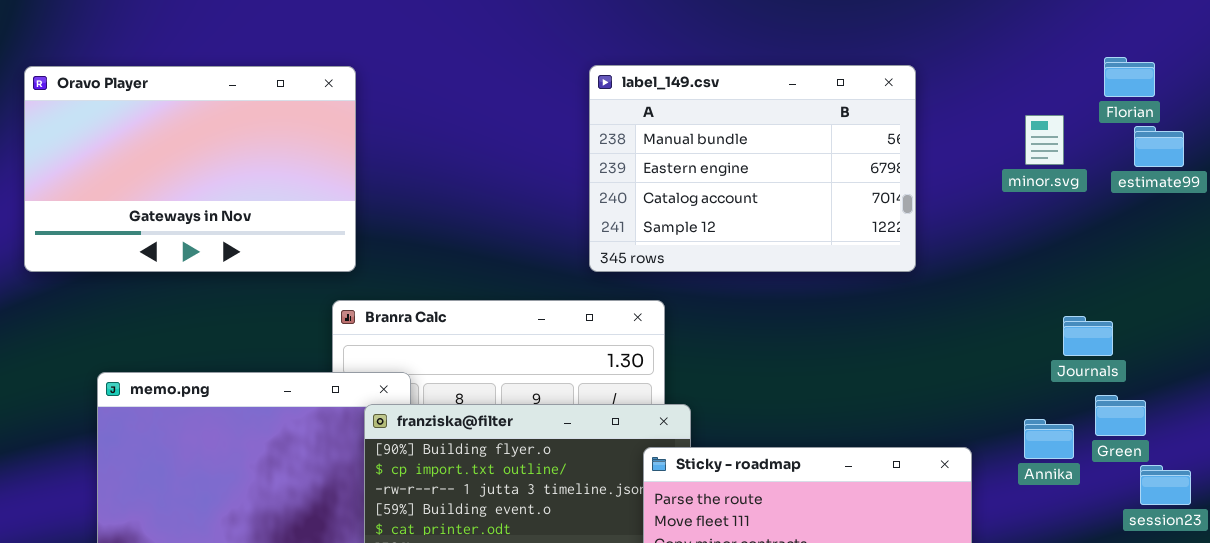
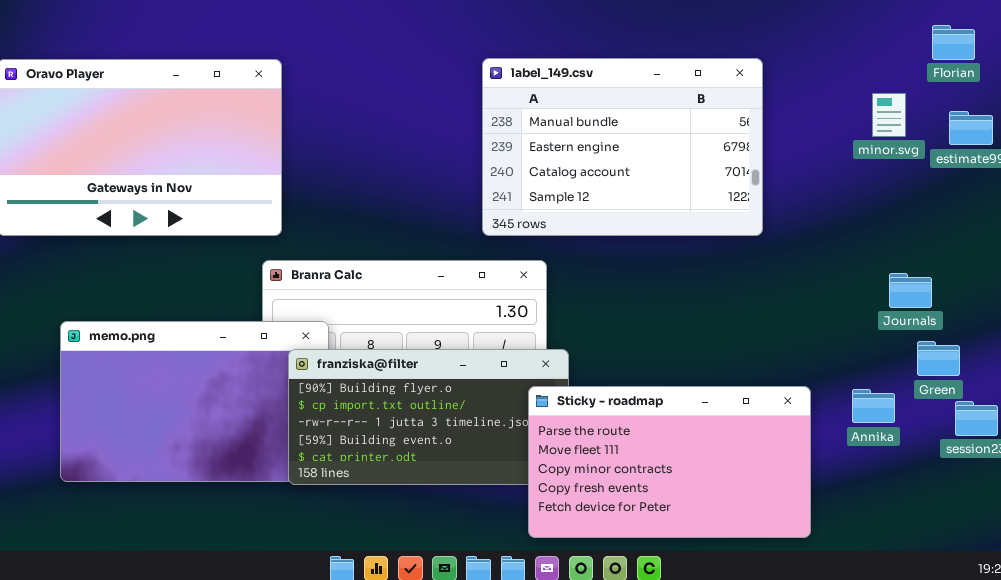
Florian: [1104,57,1155,97] -> [932,25,975,60], moved
minor.svg: [1025,115,1064,165] -> [872,93,906,137], moved
Annika: [1024,419,1074,459] -> [852,389,895,423], moved

